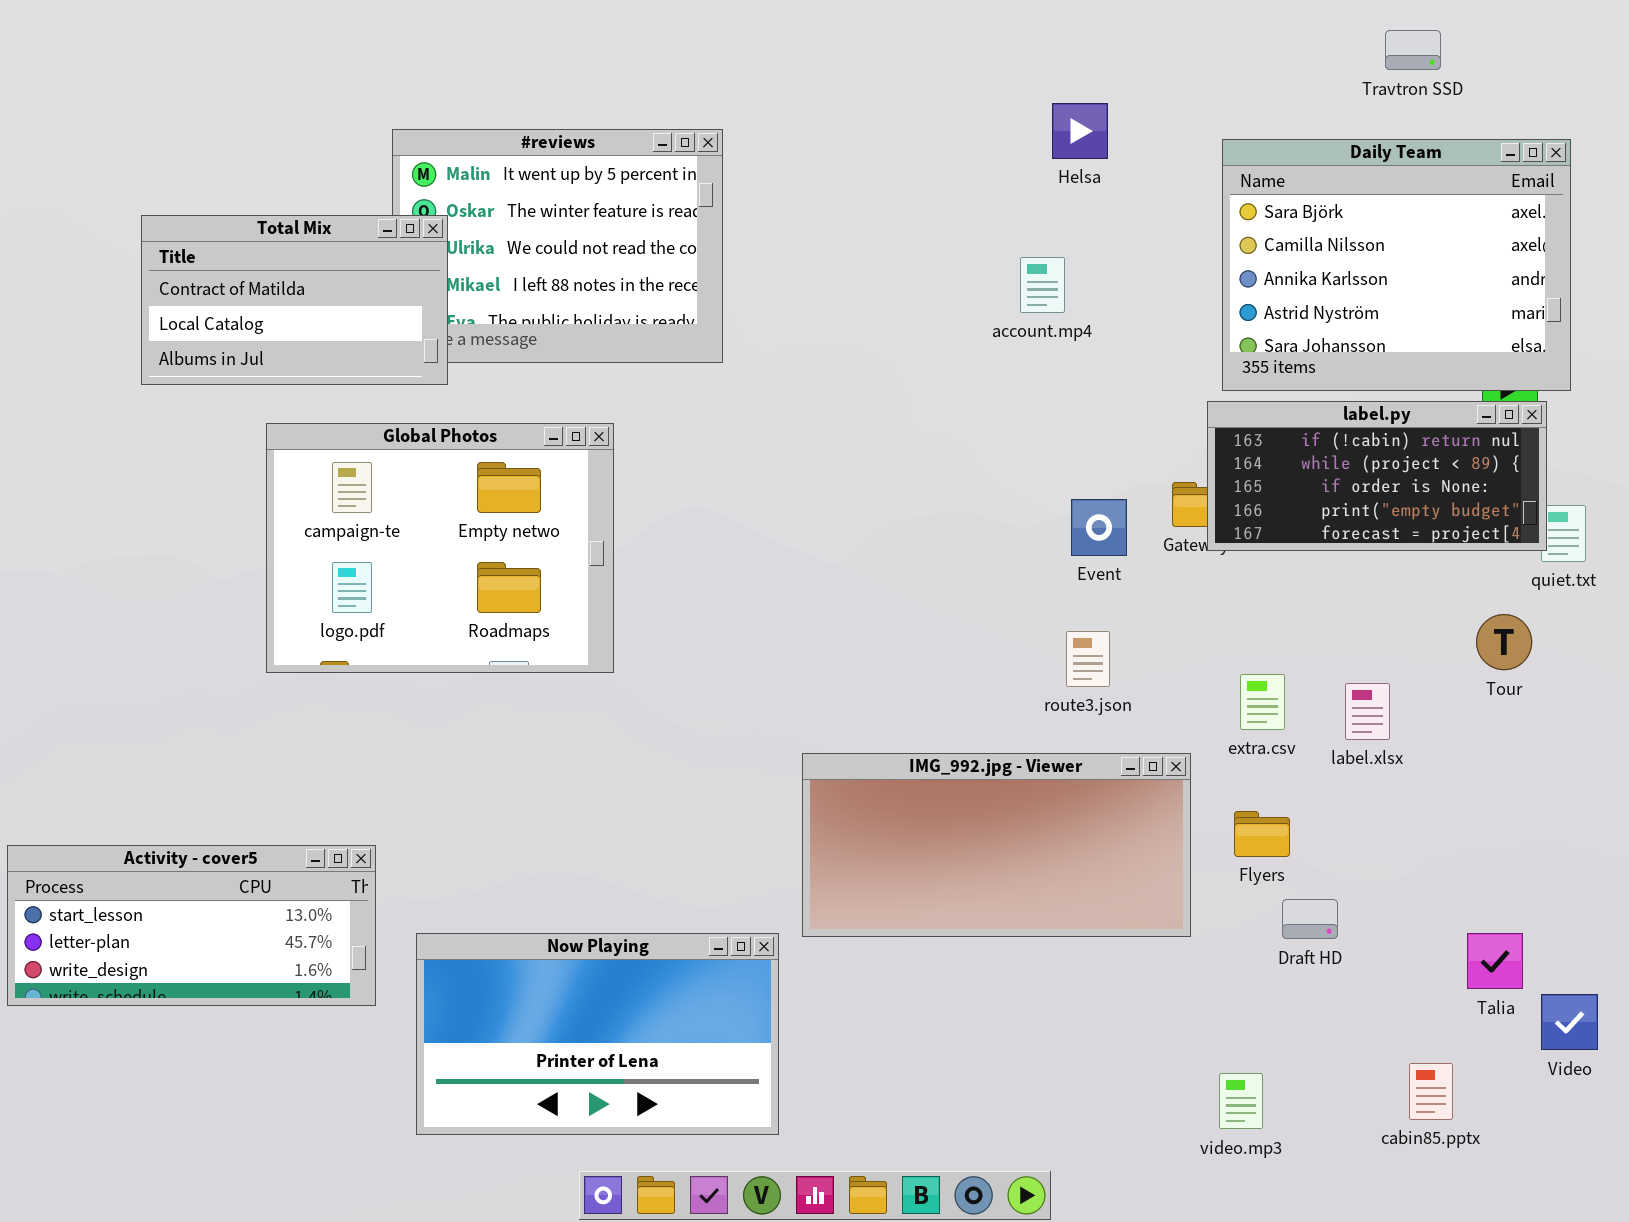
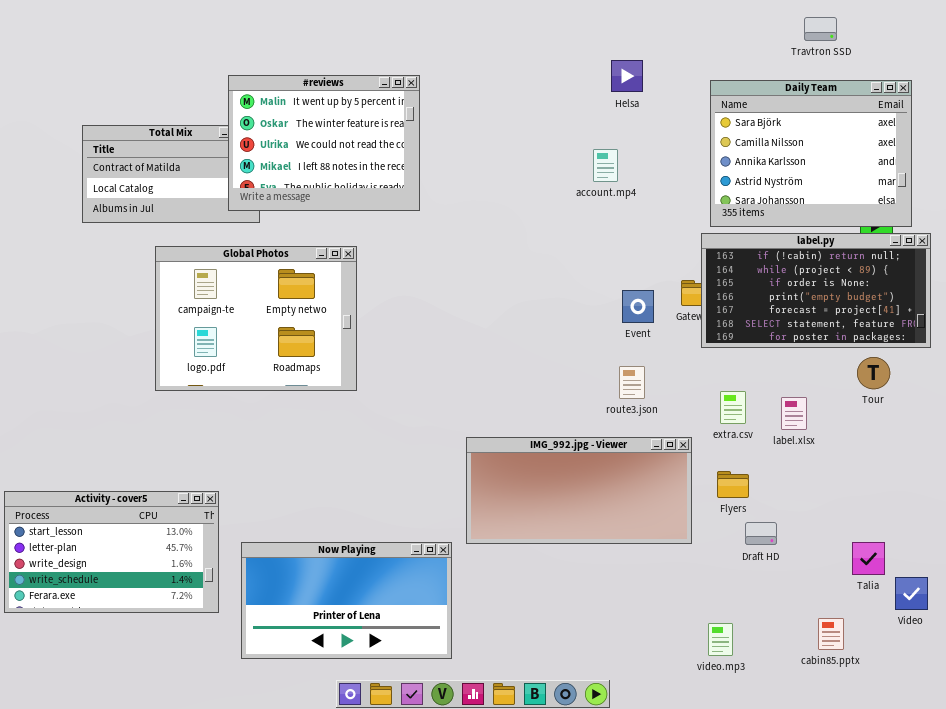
#reviews: [392,129,723,363] -> [228,75,420,211], raised
label.py: [1207,401,1547,551] -> [701,233,931,348], resized
Activity - cover5: [7,845,376,1006] -> [4,491,219,613], resized

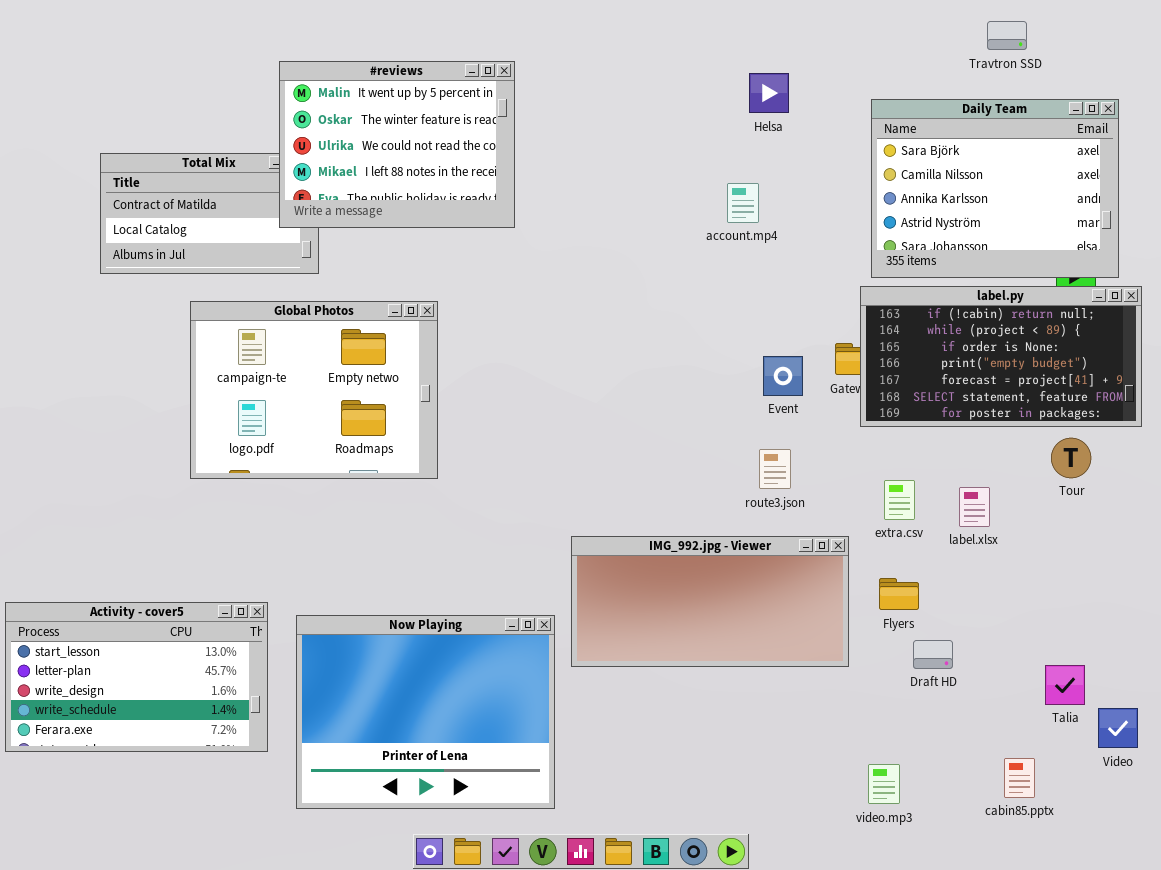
#reviews: [228,75,420,211] -> [279,61,515,228], moved
Now Playing: [241,542,452,659] -> [296,615,555,809], resized

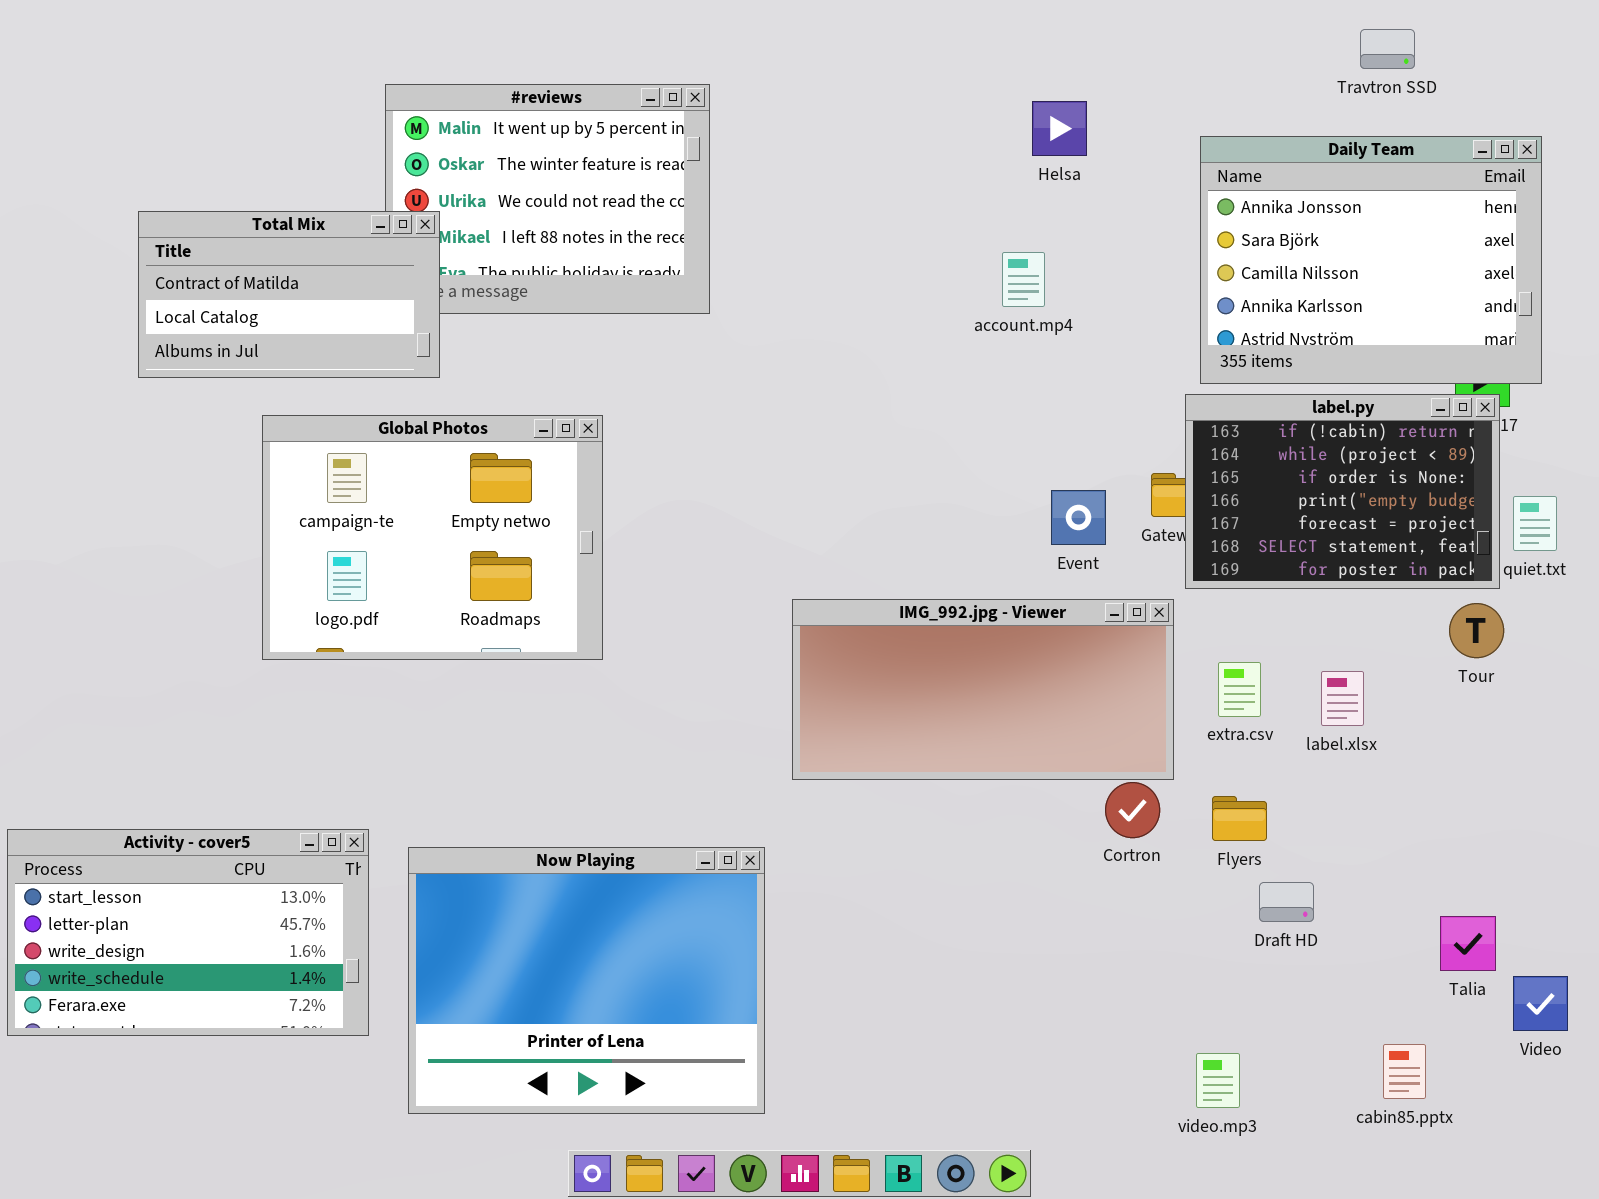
Daily Team: [871,99,1119,278] -> [1200,136,1542,384], scrolled up 1 row
Total Mix: [100,153,319,274] -> [138,211,440,378], raised
label.py: [860,286,1142,427] -> [1185,394,1500,589], resized
IMG_992.jpg - Viewer: [571,536,849,667] -> [792,599,1174,780], moved

